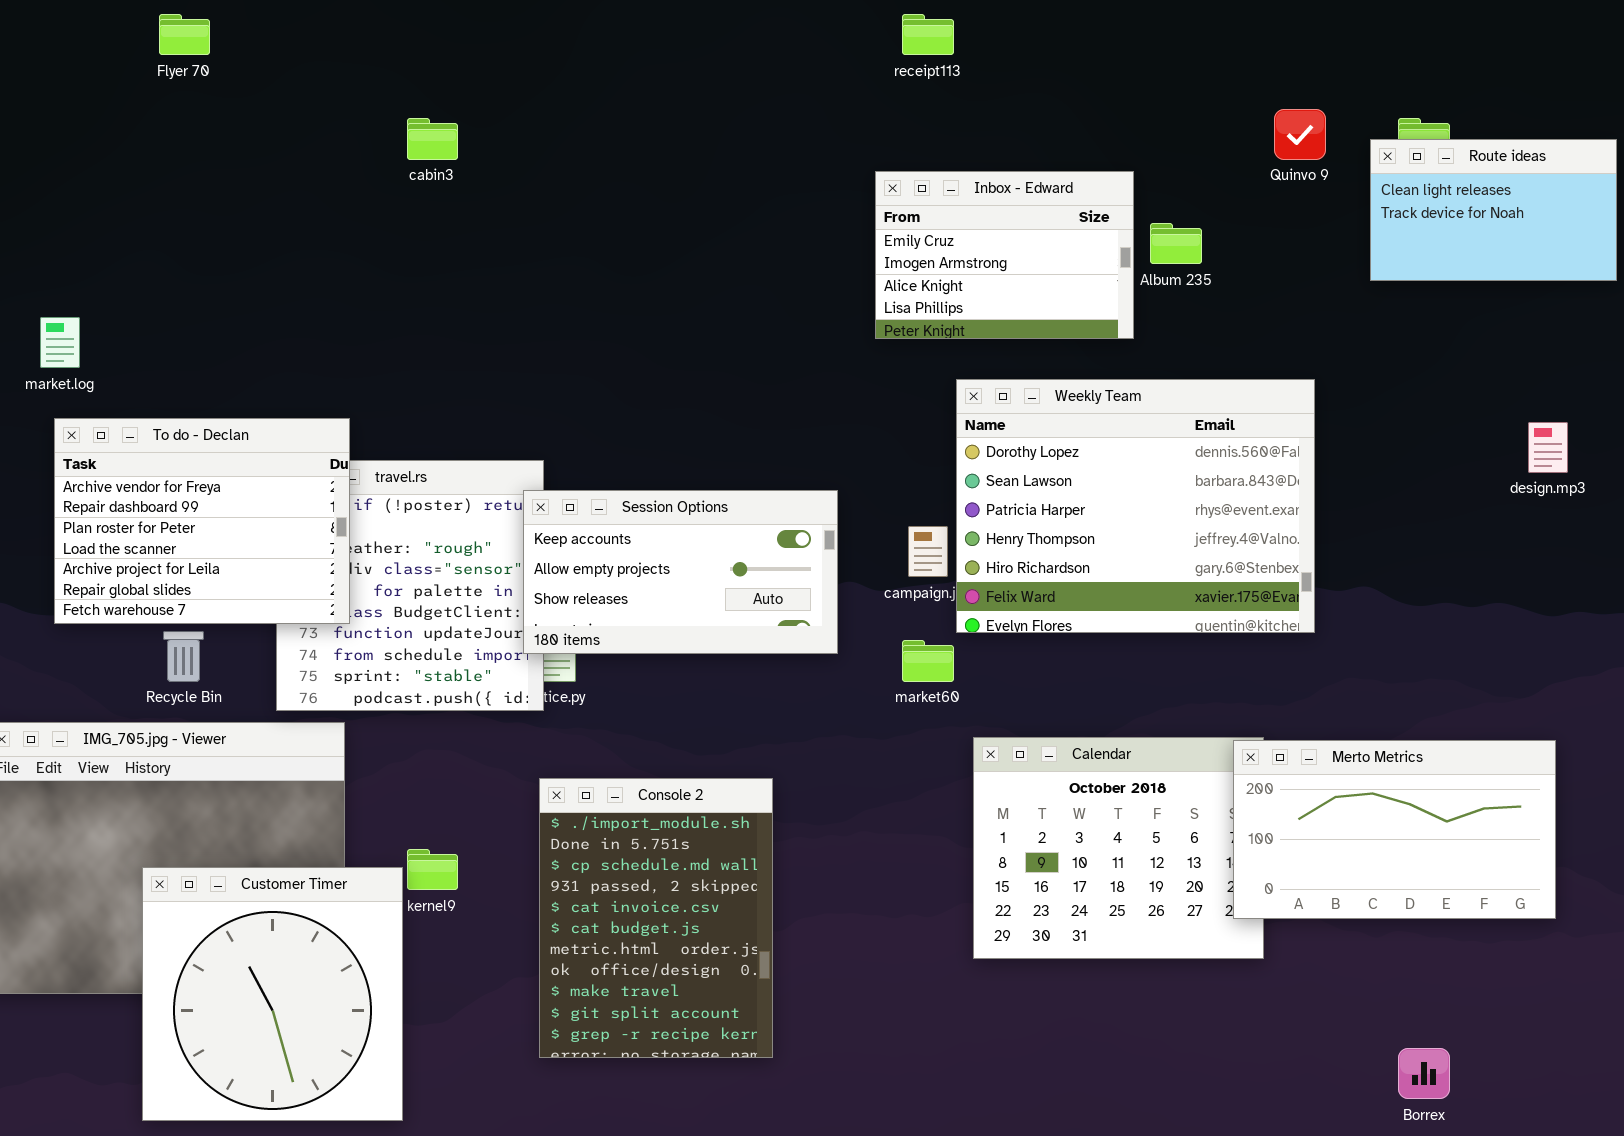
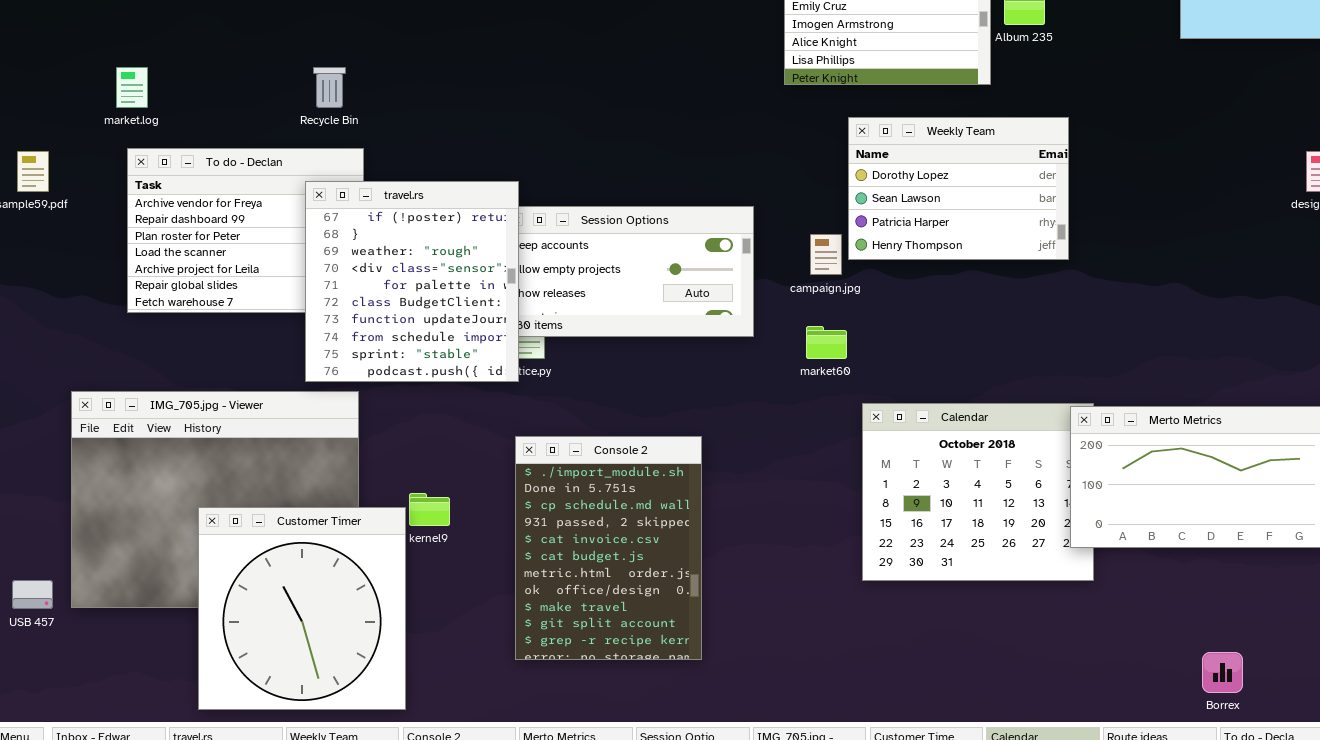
Weekly Team: [956,379,1315,633] -> [848,117,1069,260], resized
travel.rs: [276,460,544,711] -> [305,181,519,382], raised
Recycle Bin: [163,631,204,682] -> [313,67,346,108], moved

